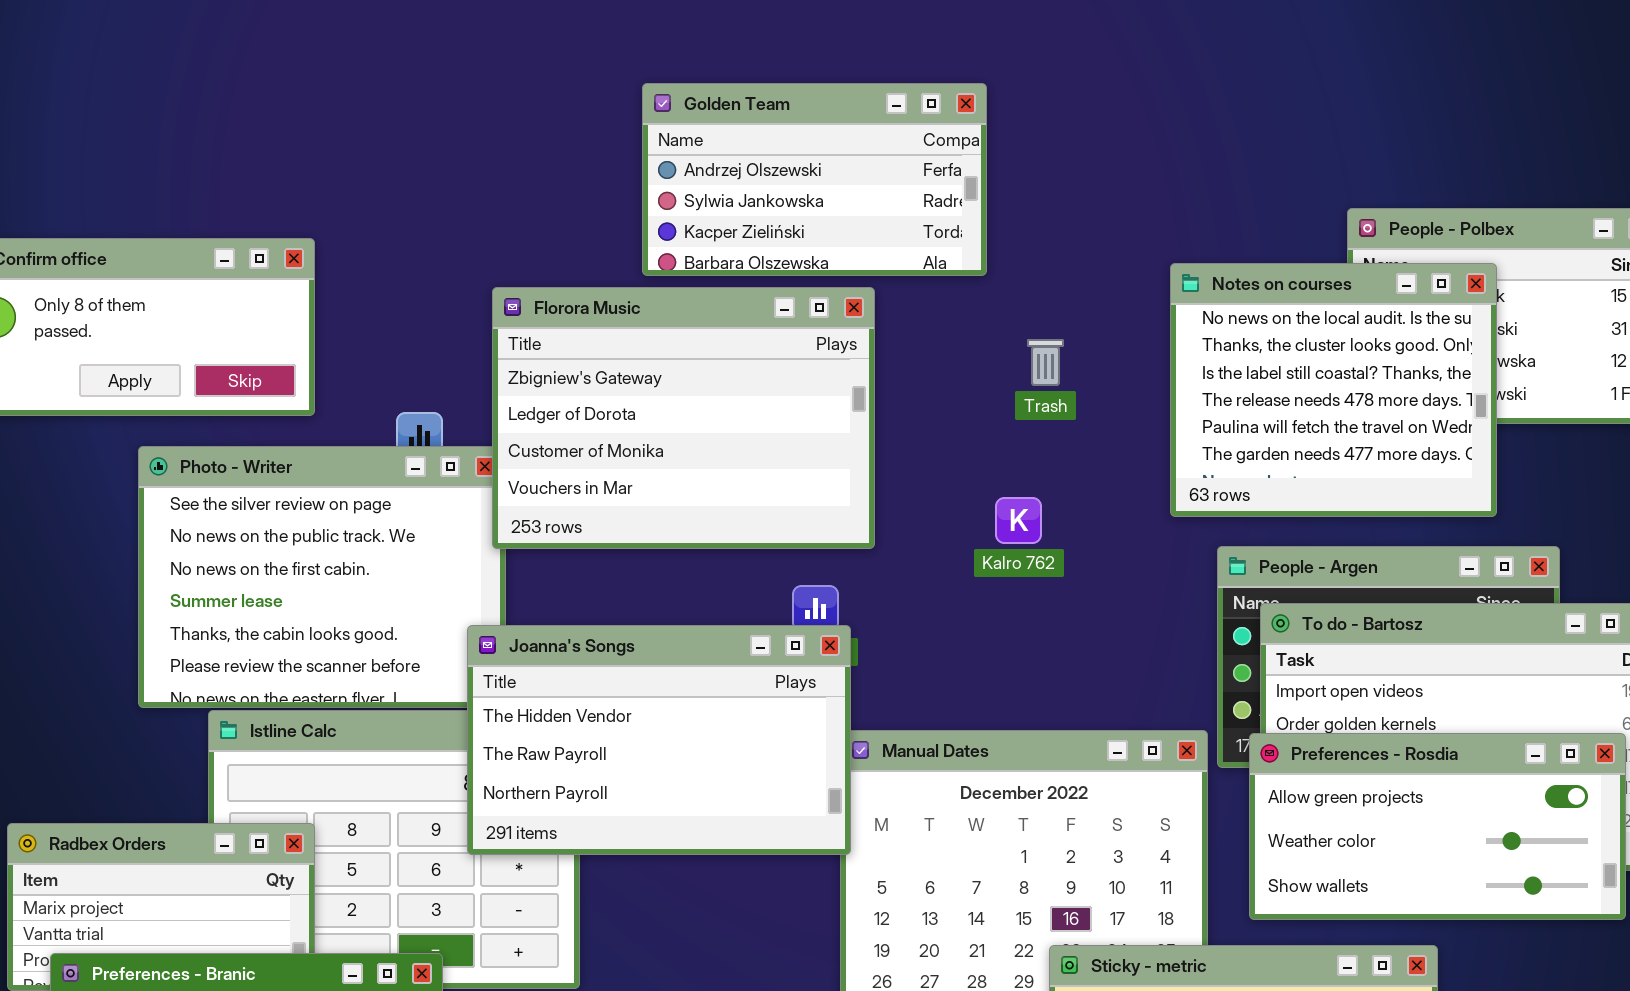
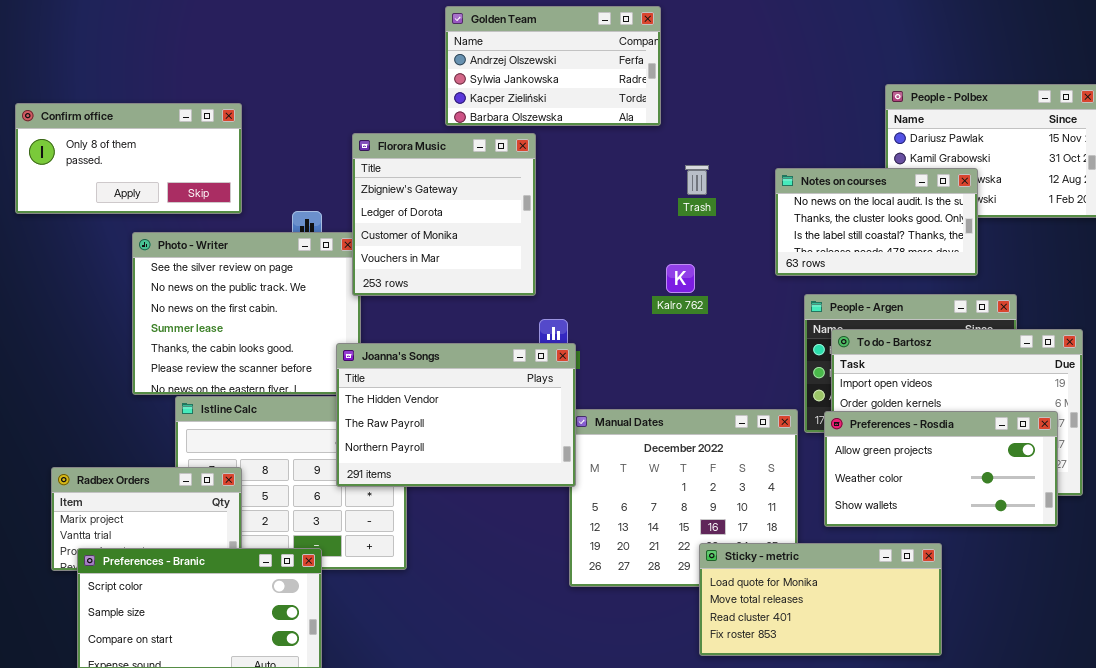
Notes on courses: [1170,263,1497,517] -> [775,168,978,276], resized
Florora Music: [492,287,875,549] -> [352,133,536,296], resized

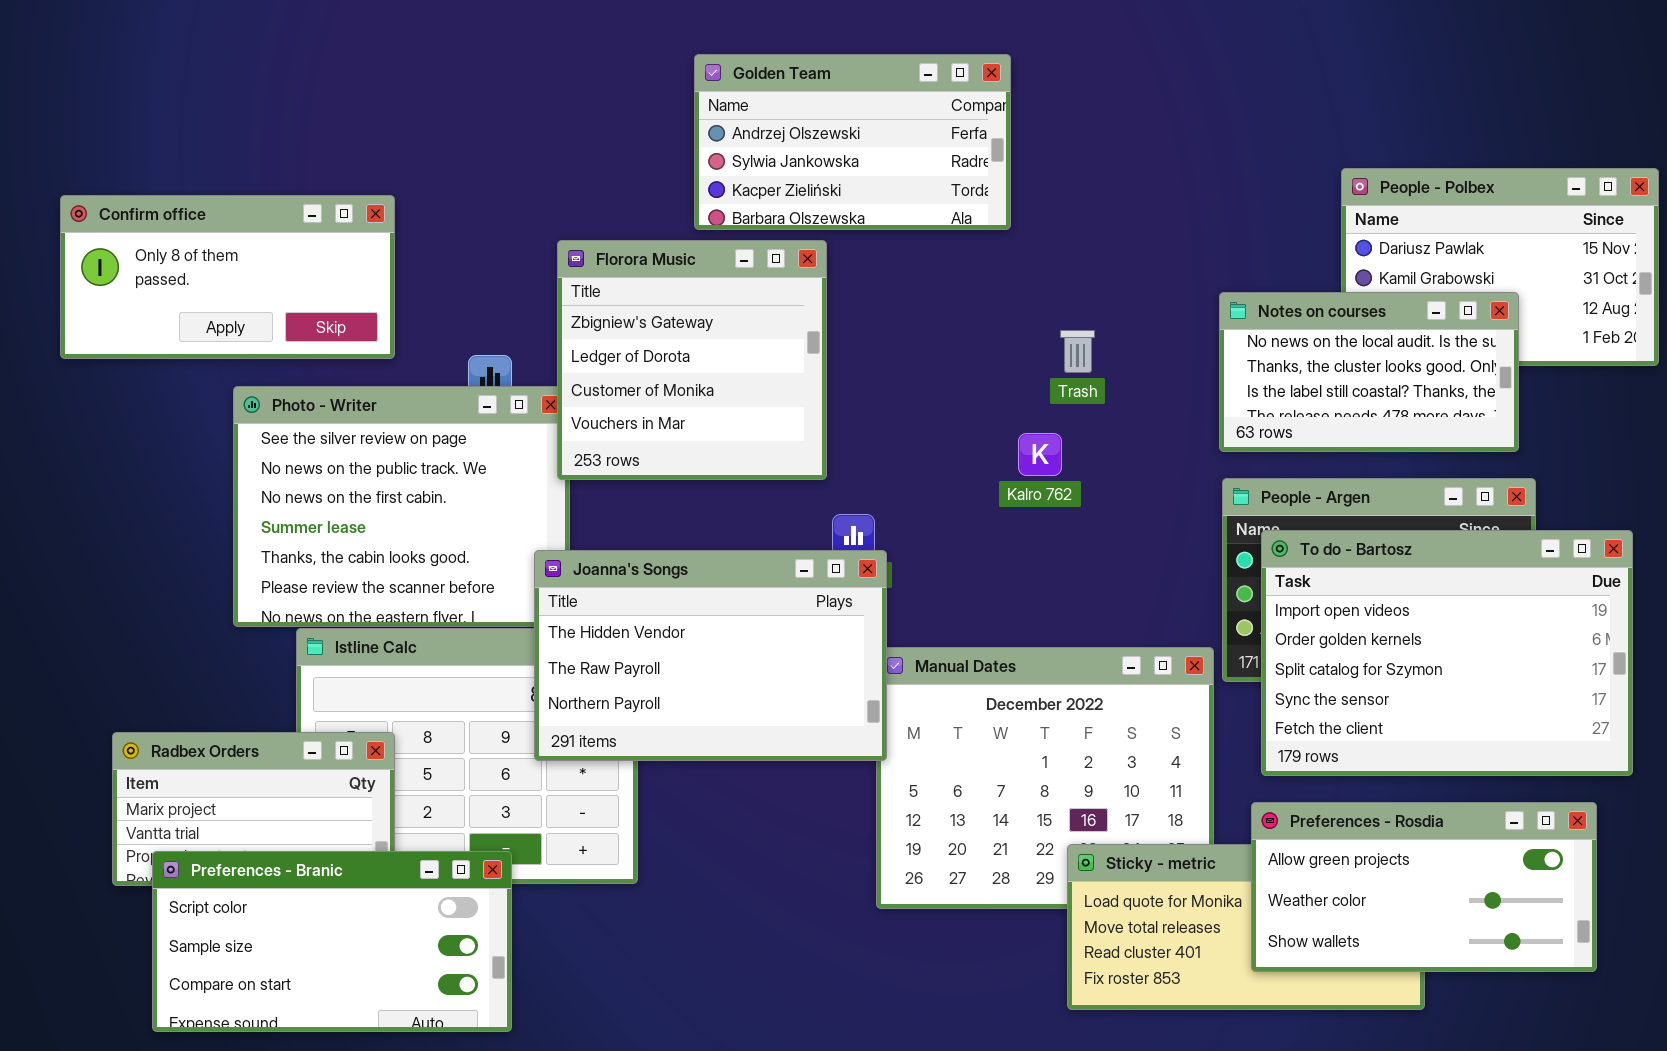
Trash: [685,165,709,195] -> [1060,330,1095,373], moved
Notes on courses: [775,168,978,276] -> [1219,292,1519,452], moved
Preferences - Rosdia: [824,411,1058,527] -> [1251,802,1597,972], moved

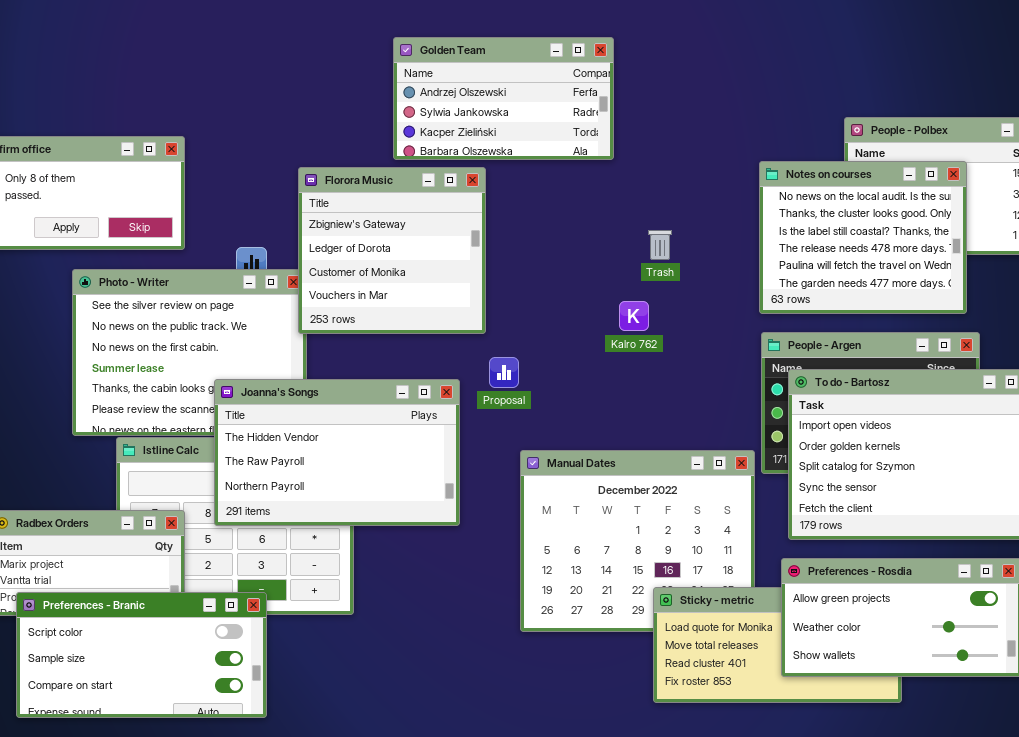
Notes on courses: [1219,292,1519,452] -> [759,161,967,314], resized
Joanna's Songs: [534,550,887,761] -> [214,379,460,526], moved

